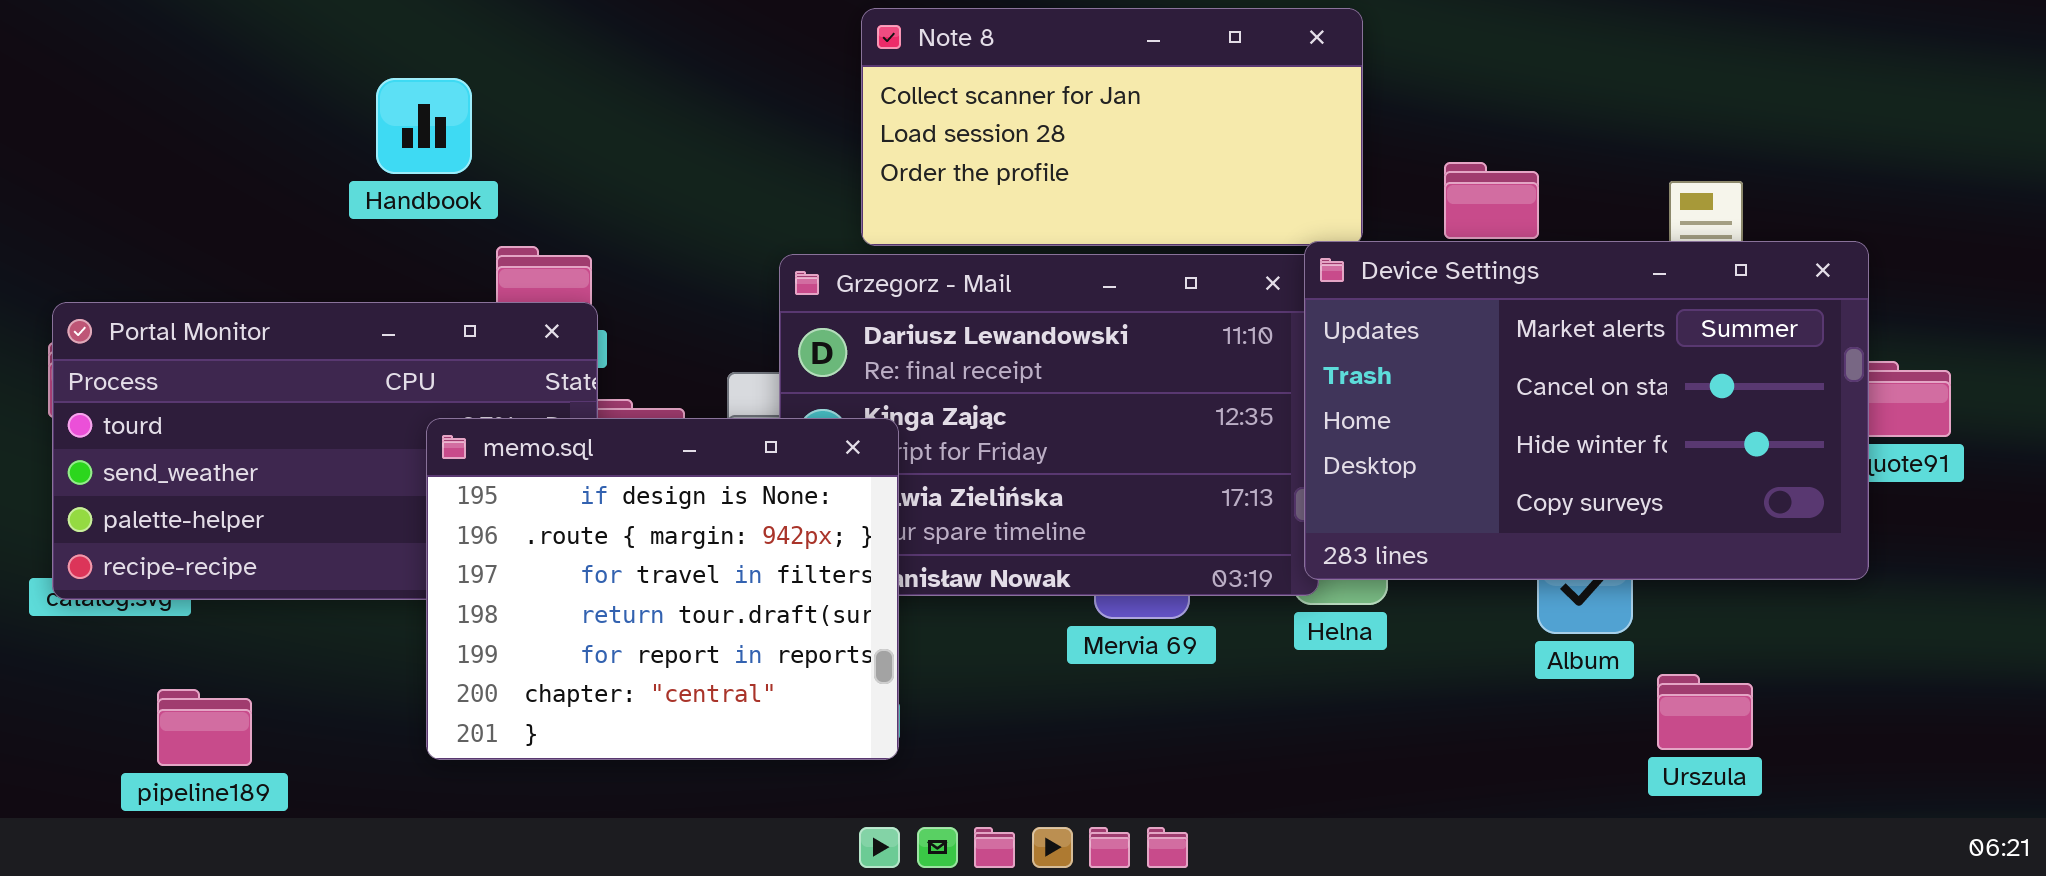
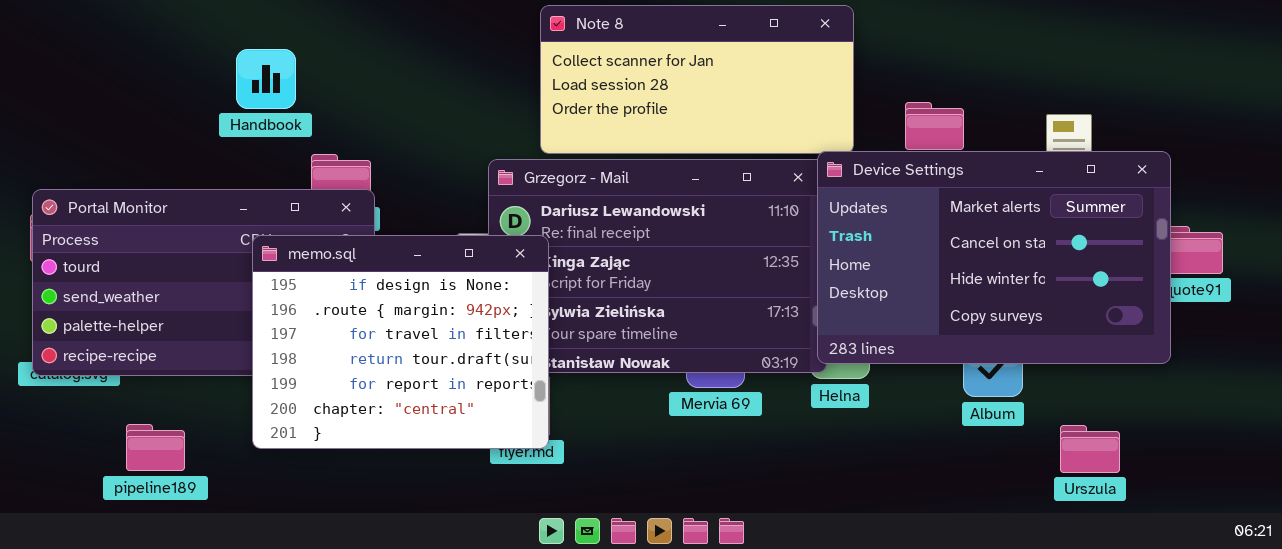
memo.sql: [426,418,899,760] -> [252,235,549,449], moved
Urszula: [1657,674,1753,750] -> [1060,425,1120,473], moved
pipeline189: [157,689,252,766] -> [126,424,185,471], moved

